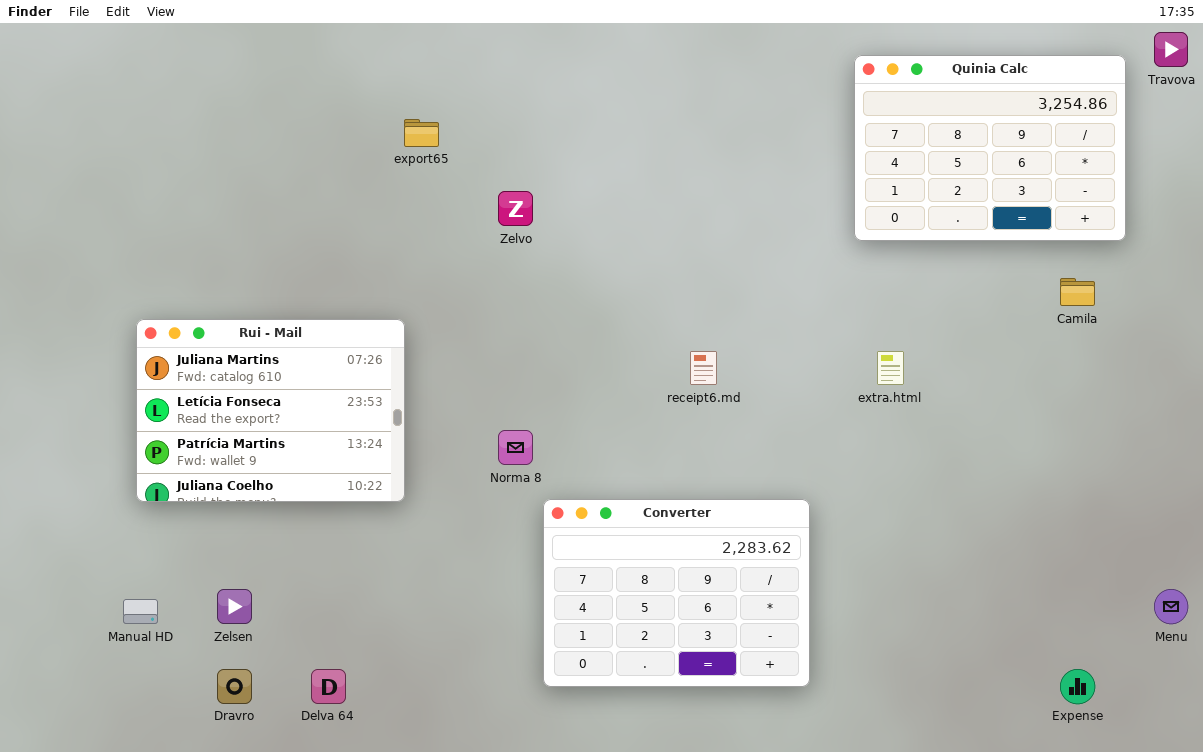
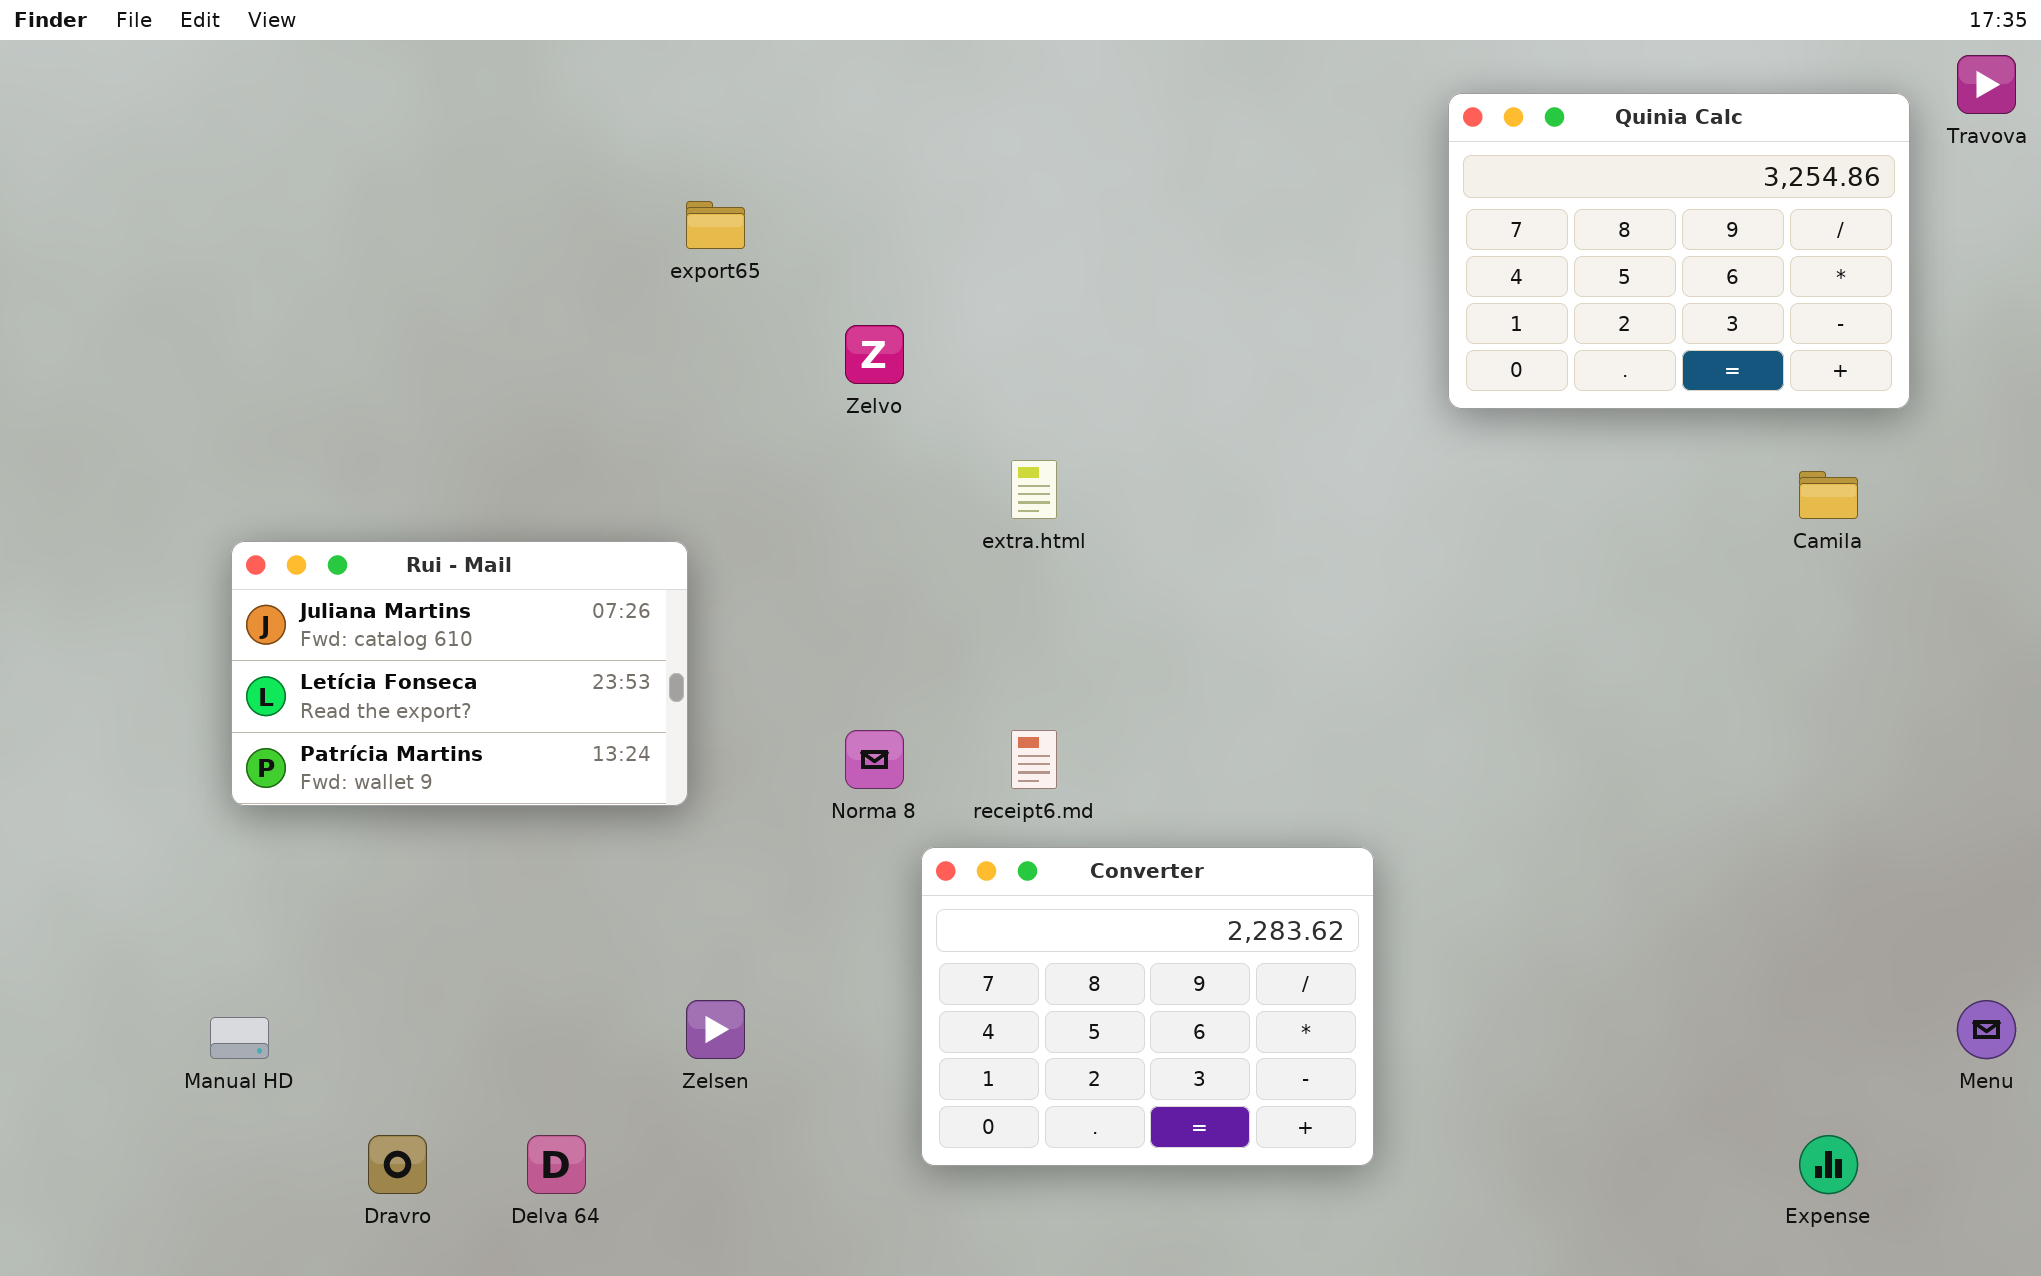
Rui - Mail: [136,319,405,502] -> [231,541,688,806], resized
receipt6.md: [690,351,717,385] -> [1011,730,1057,789], moved
extra.html: [877,351,904,385] -> [1011,460,1057,519], moved
Zelsen: [217,589,252,624] -> [686,1000,745,1059], moved

